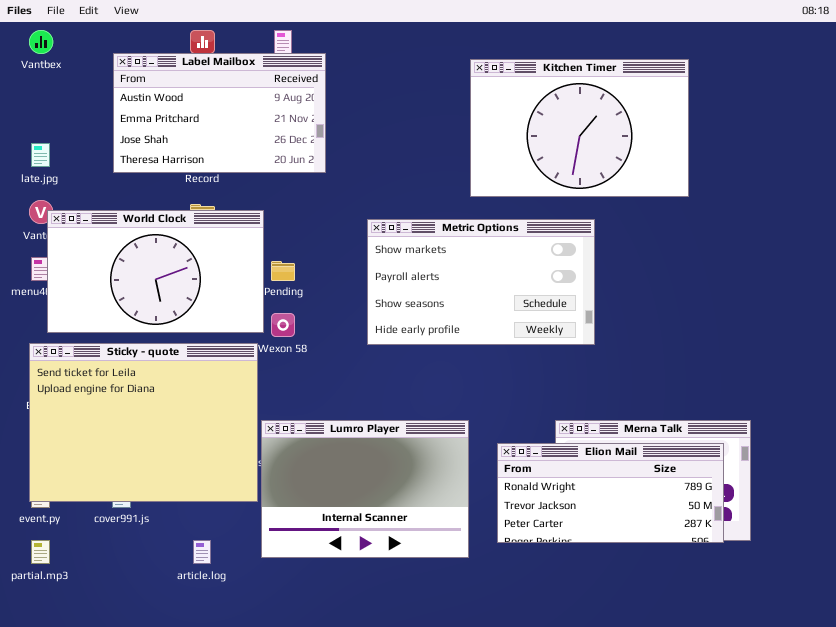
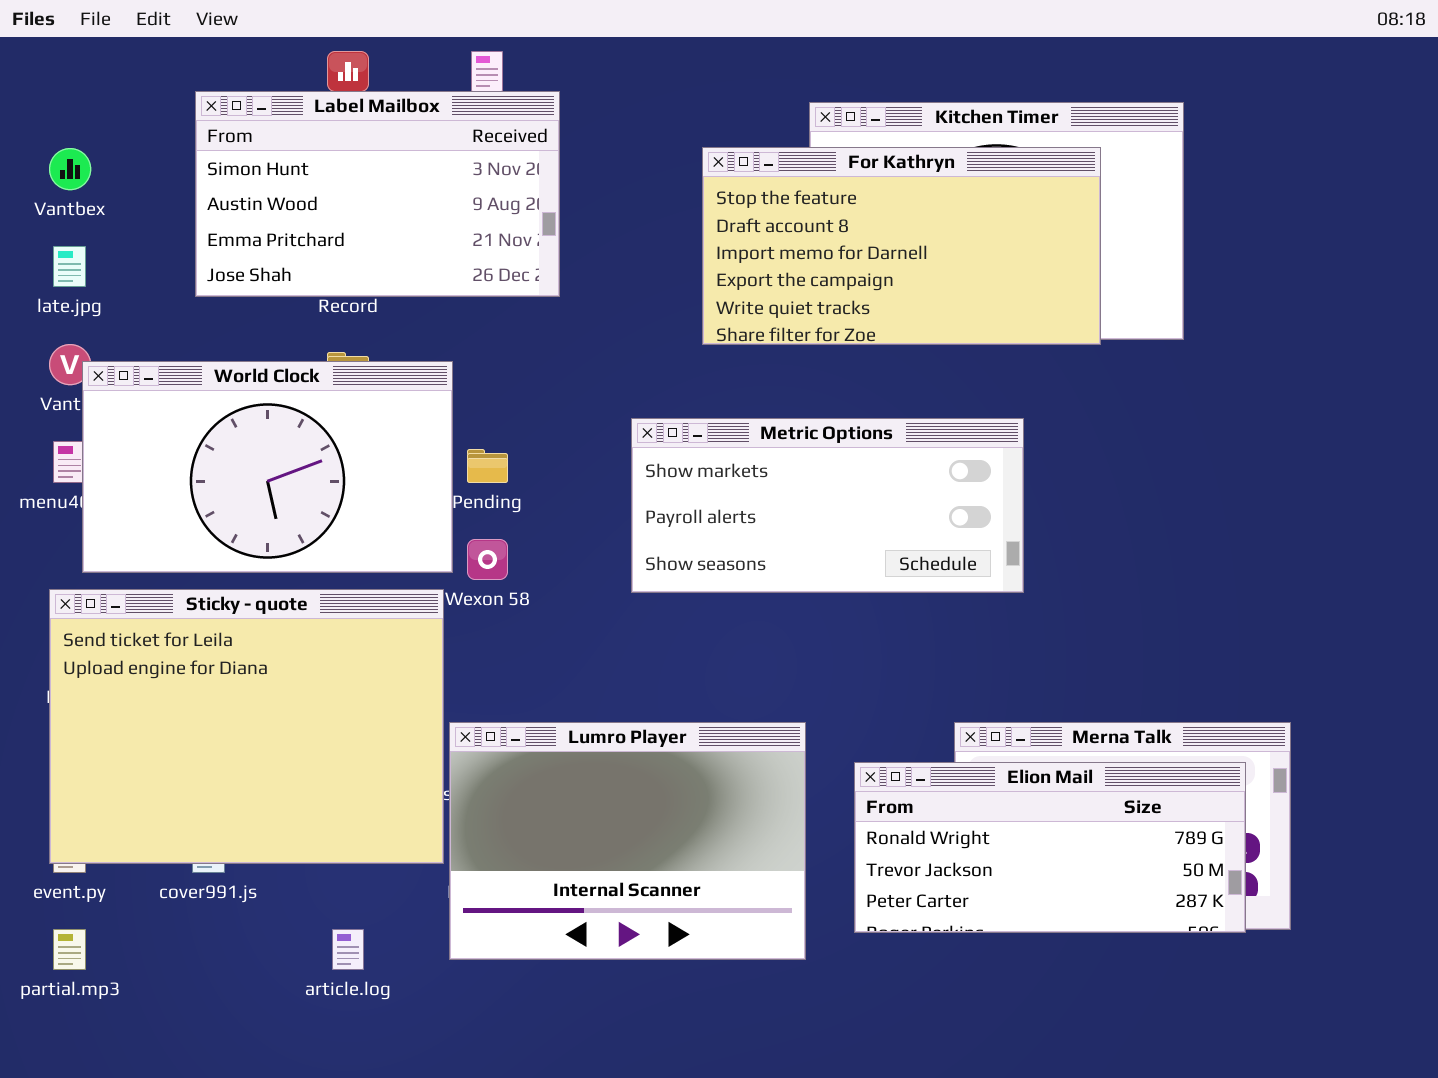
Vantbex: [29,30,53,54] -> [49,148,91,190], moved
Label Mailbox: [113,53,326,173] -> [195,91,560,297], scrolled up 1 row
For Kathryn: none -> [702,147,1101,345], opened
Metric Options: [367,219,595,345] -> [631,418,1024,593], resized

